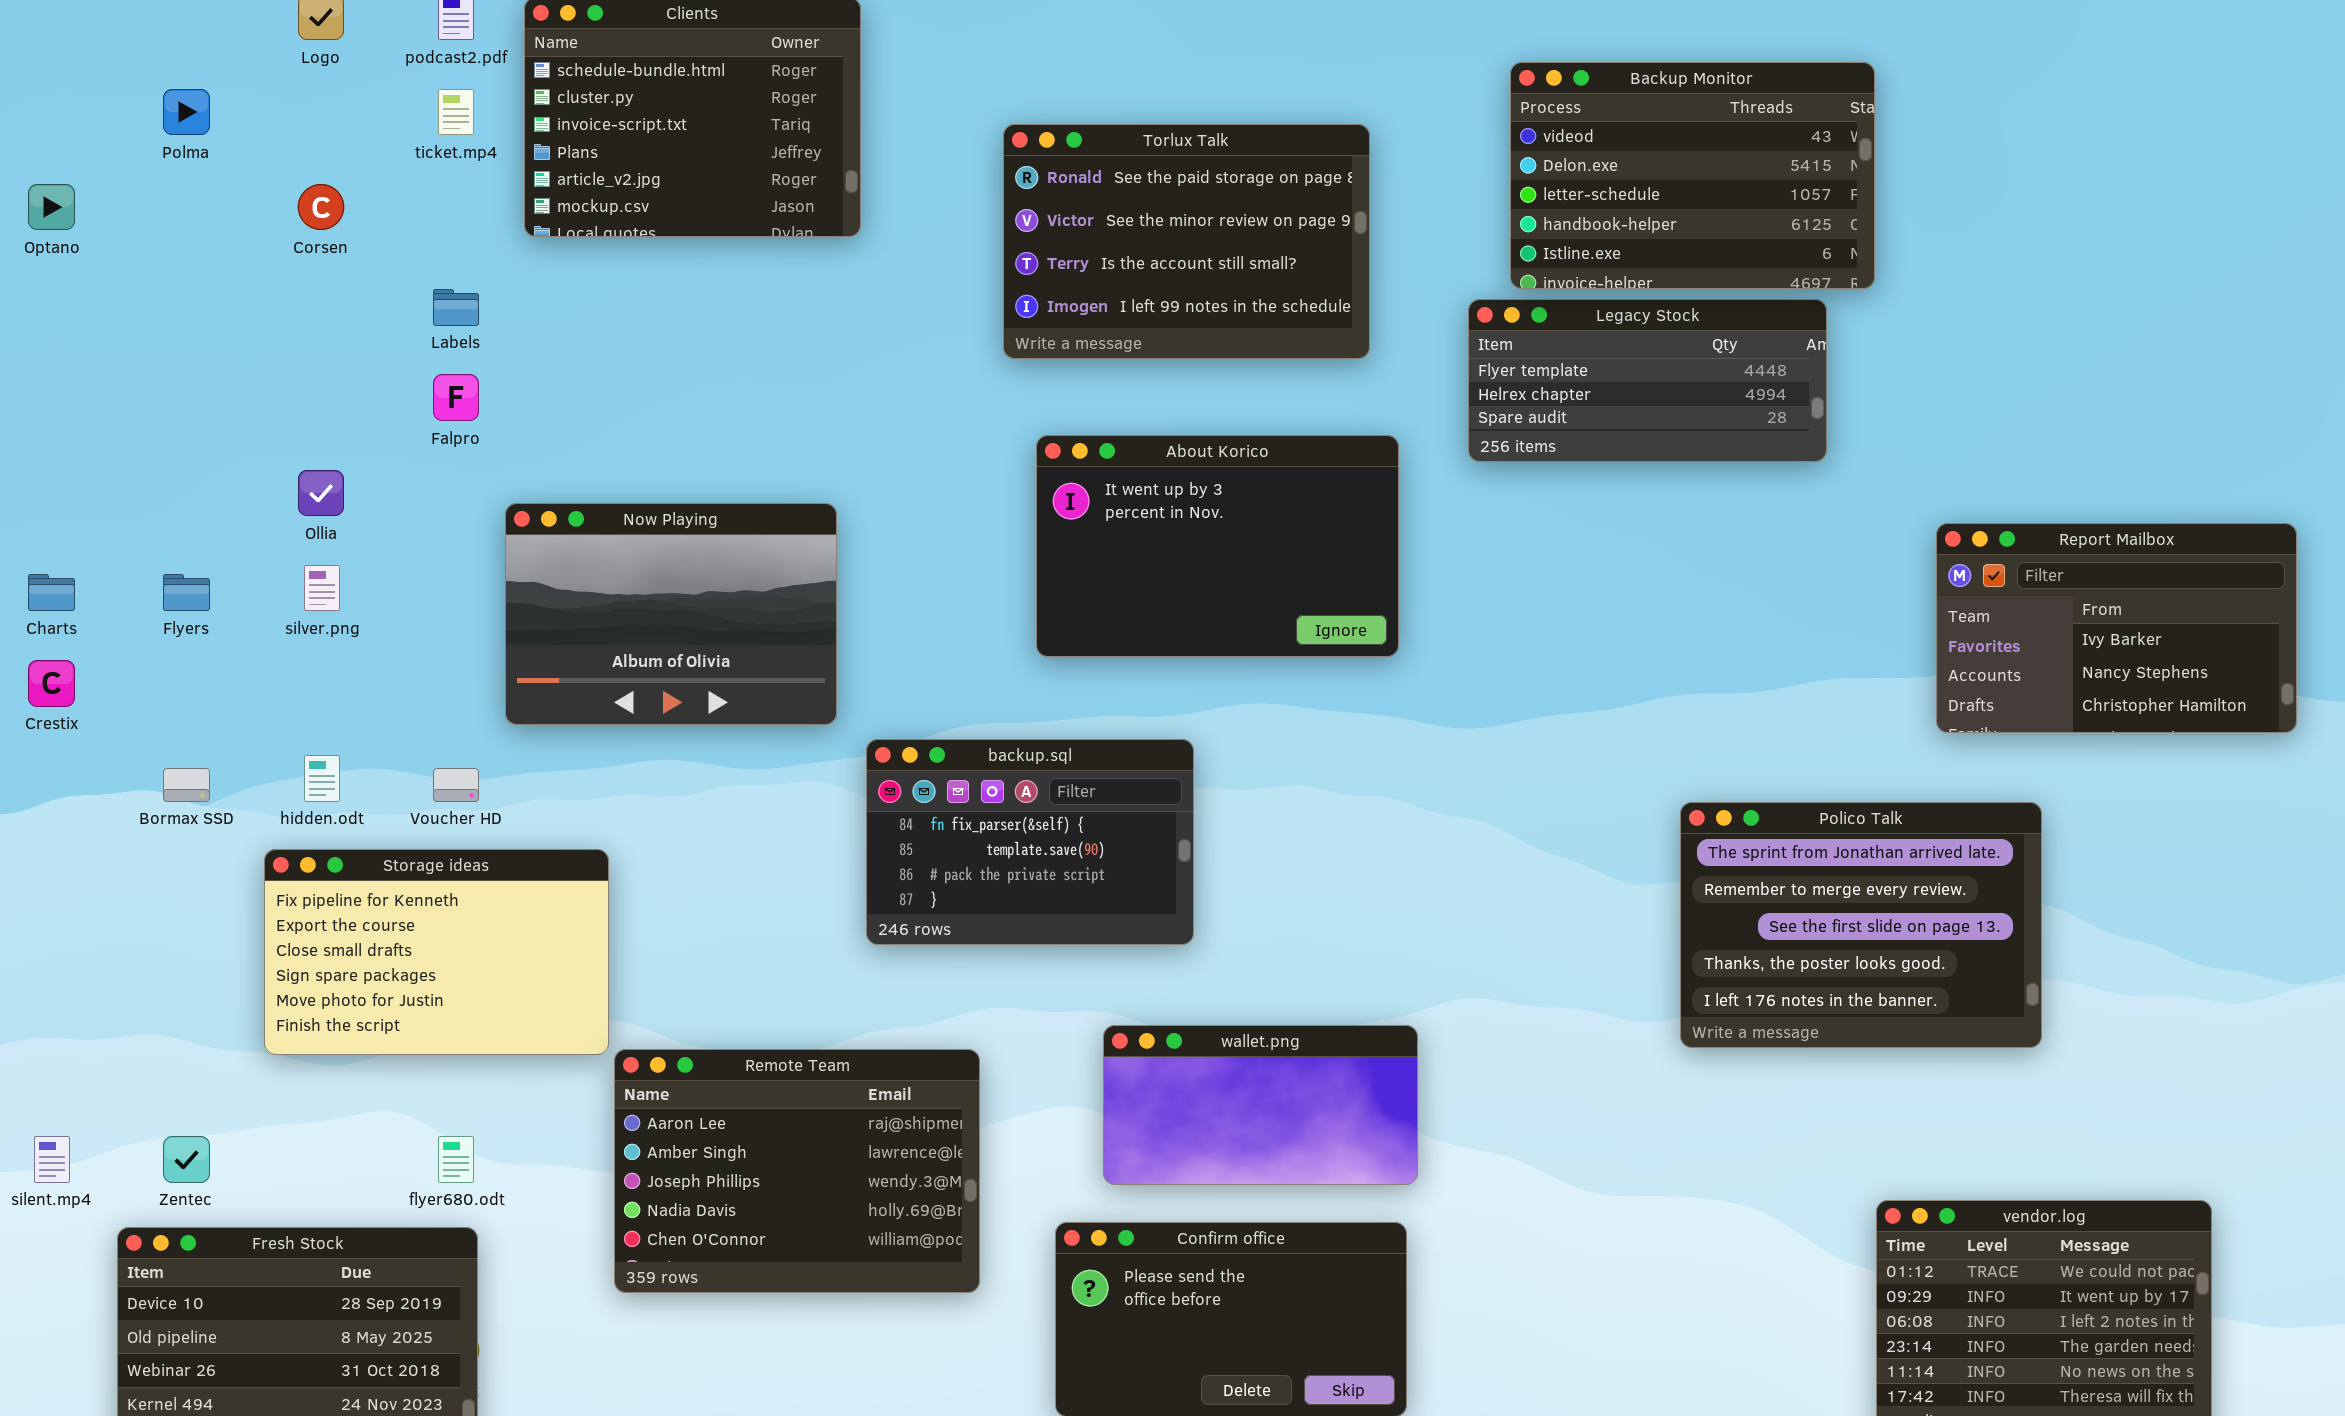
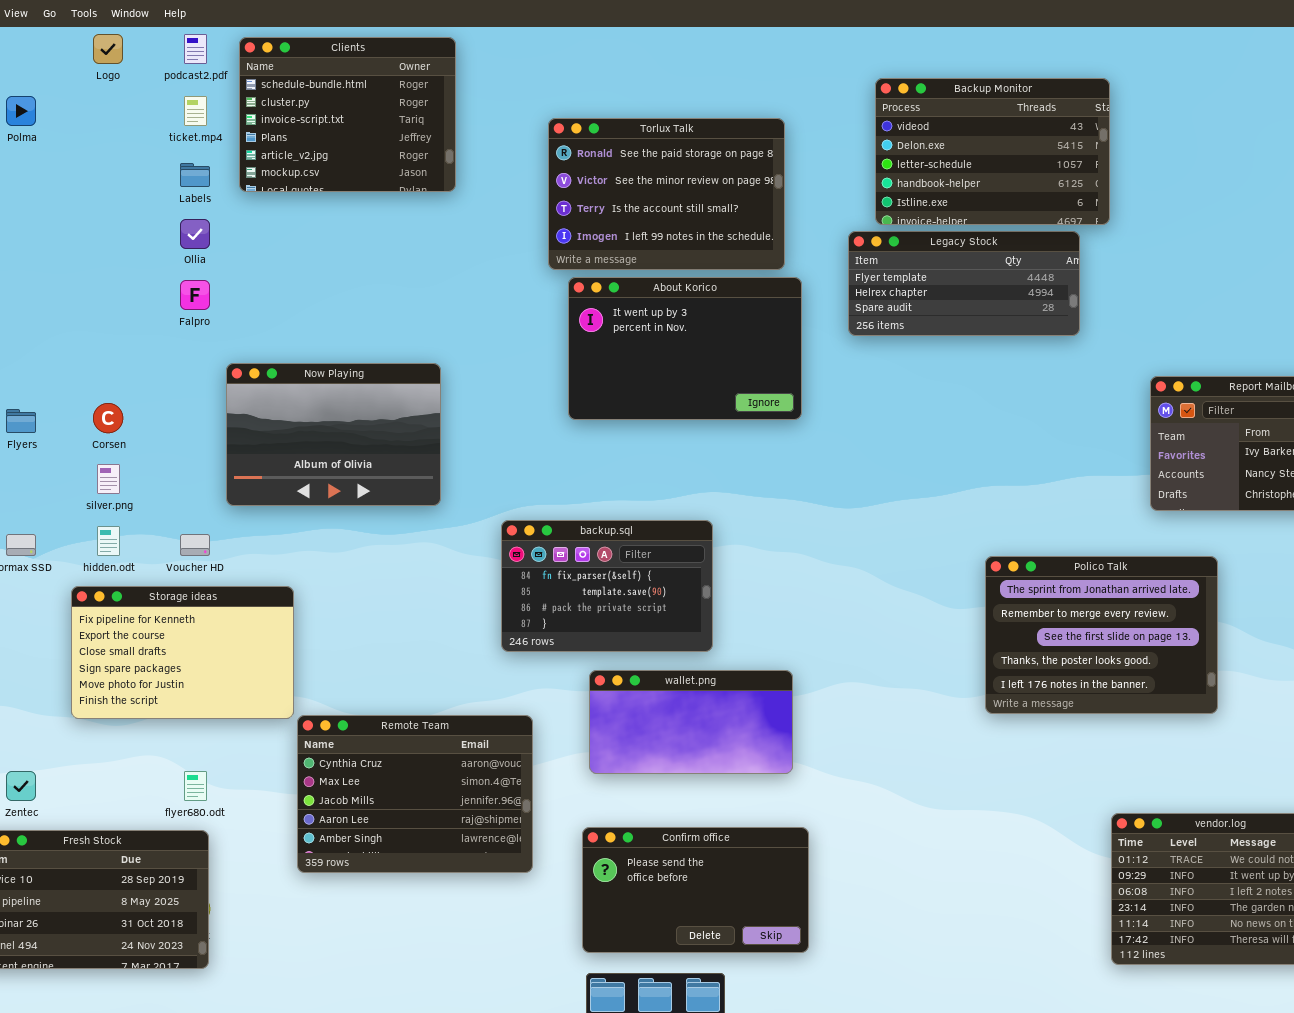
Corsen: [298,184,344,230] -> [93,403,123,433], moved
Labels: [433,289,479,326] -> [180,163,210,187], moved
About Korico: [1036,435,1399,657] -> [568,277,802,420], moved
Ollia: [298,470,344,516] -> [180,219,210,249], moved
silver.png: [304,565,340,611] -> [97,464,120,494], moved
backup.sql: [866,739,1194,945] -> [501,520,713,652], moved
wallet.png: [1103,1025,1418,1185] -> [589,670,793,774], moved
Remote Team: [614,1049,980,1293] -> [297,715,533,873], scrolled up 3 rows

